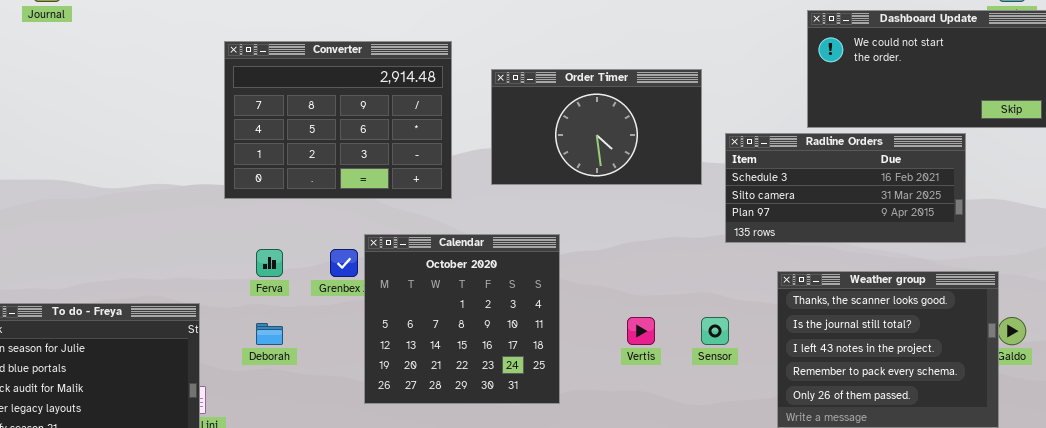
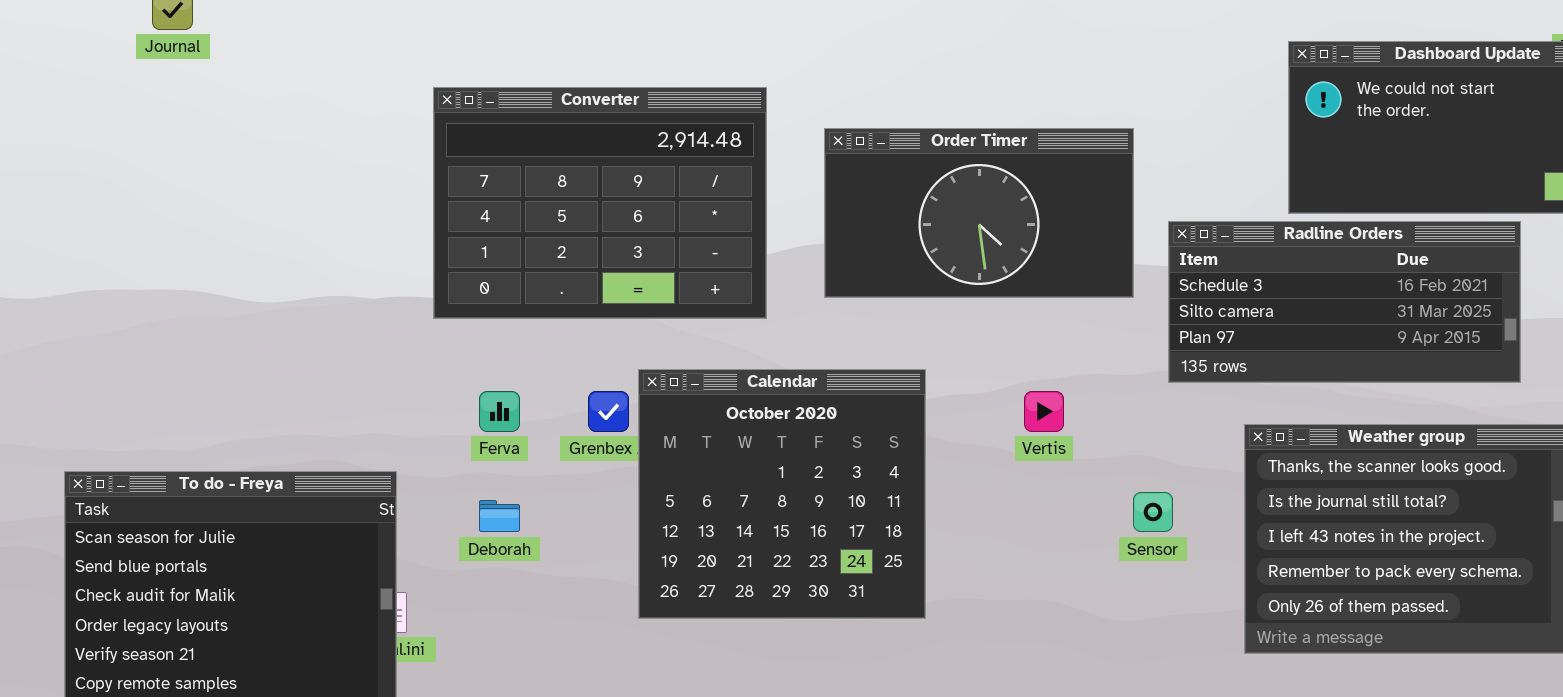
Vertis: [627,317,655,345] -> [1024,391,1064,432], moved

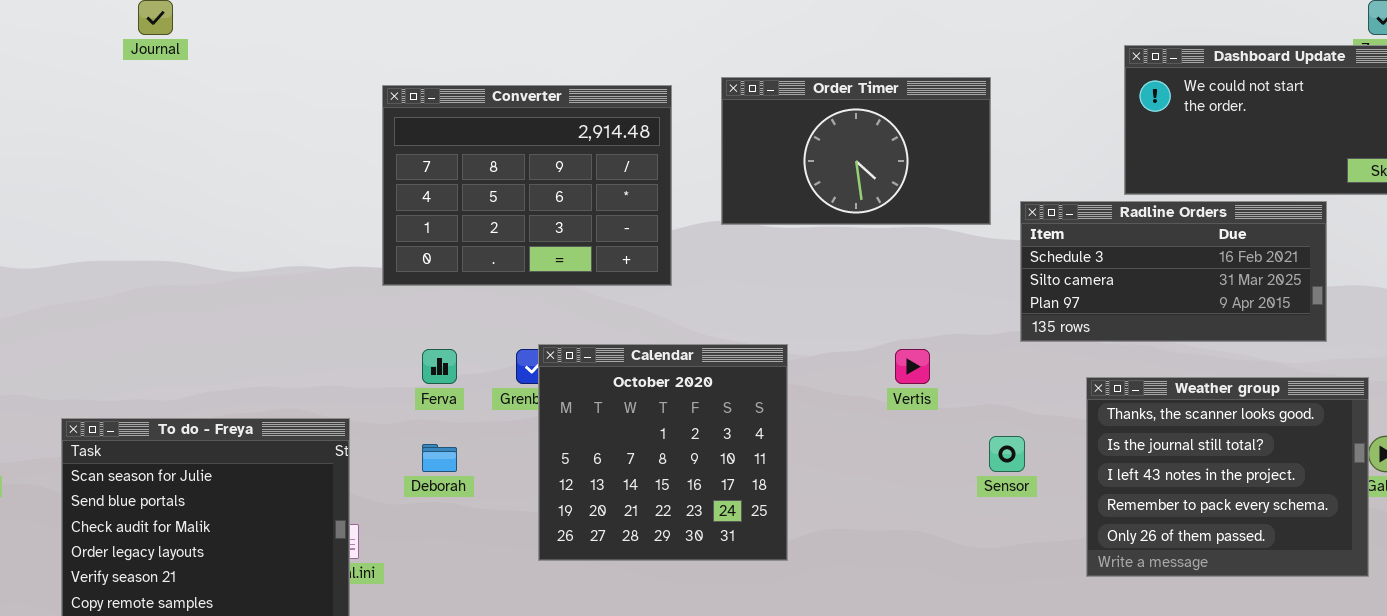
Order Timer: [824,128,1134,298] -> [721,77,991,225], moved
Calendar: [638,369,926,619] -> [538,344,788,561], moved

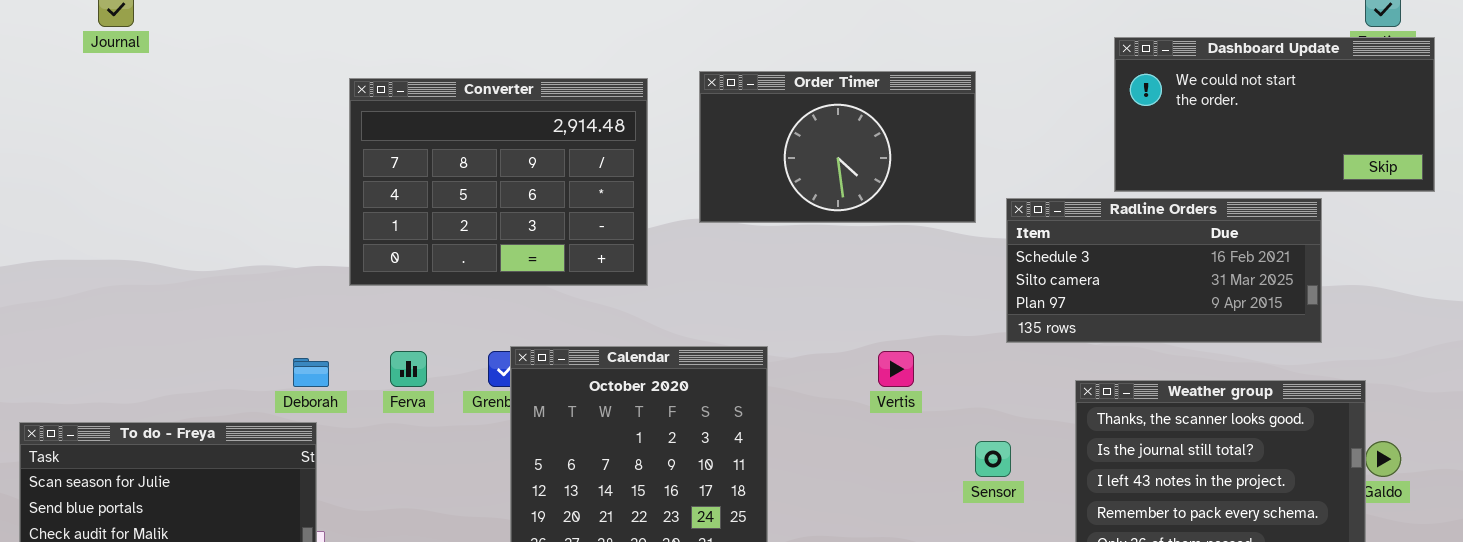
Deborah: [422,444,457,472] -> [293,358,329,387], moved

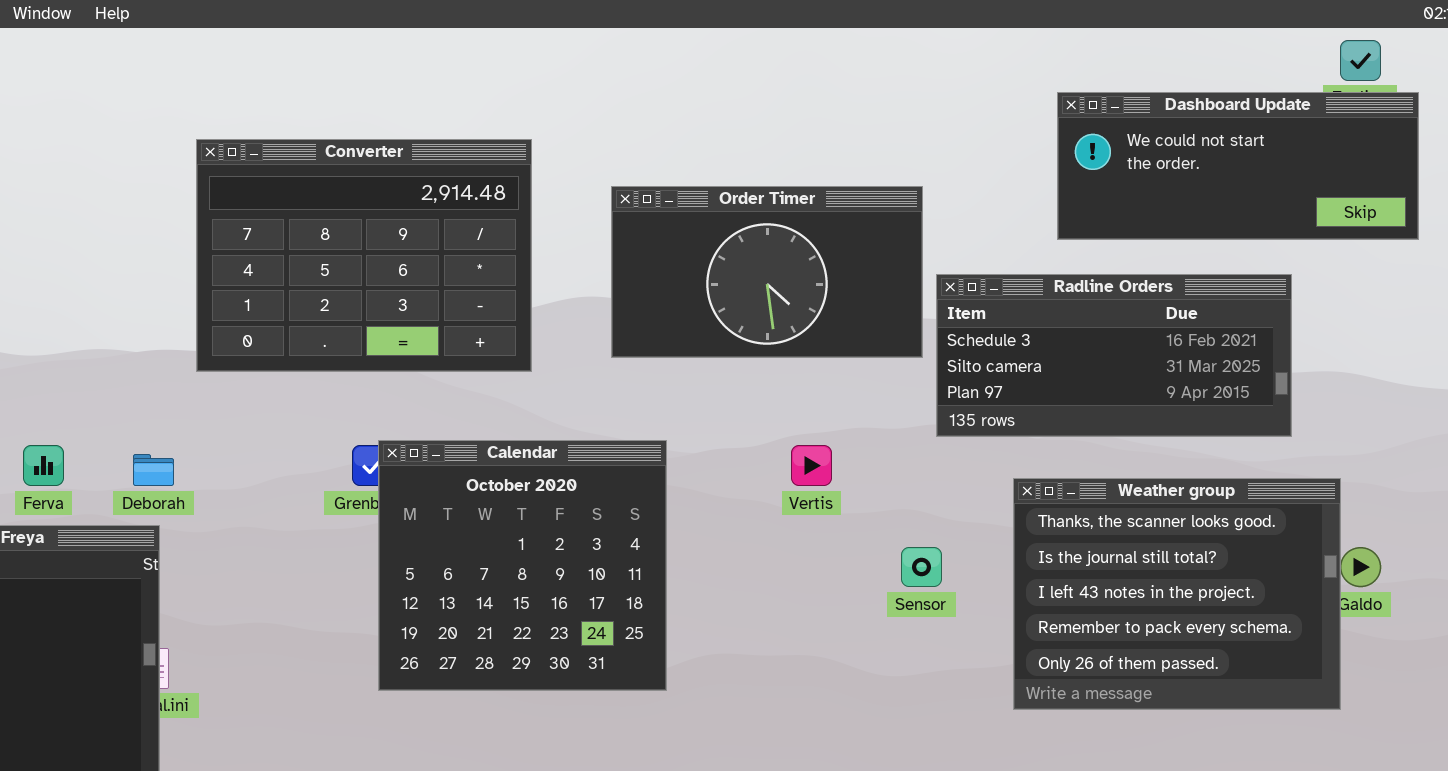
Dashboard Update: [1114,37,1435,192] -> [1057,92,1419,240], resized
Order Timer: [699,71,976,223] -> [611,186,923,358], moved
Ferva: [390,351,427,387] -> [23,445,64,486], moved

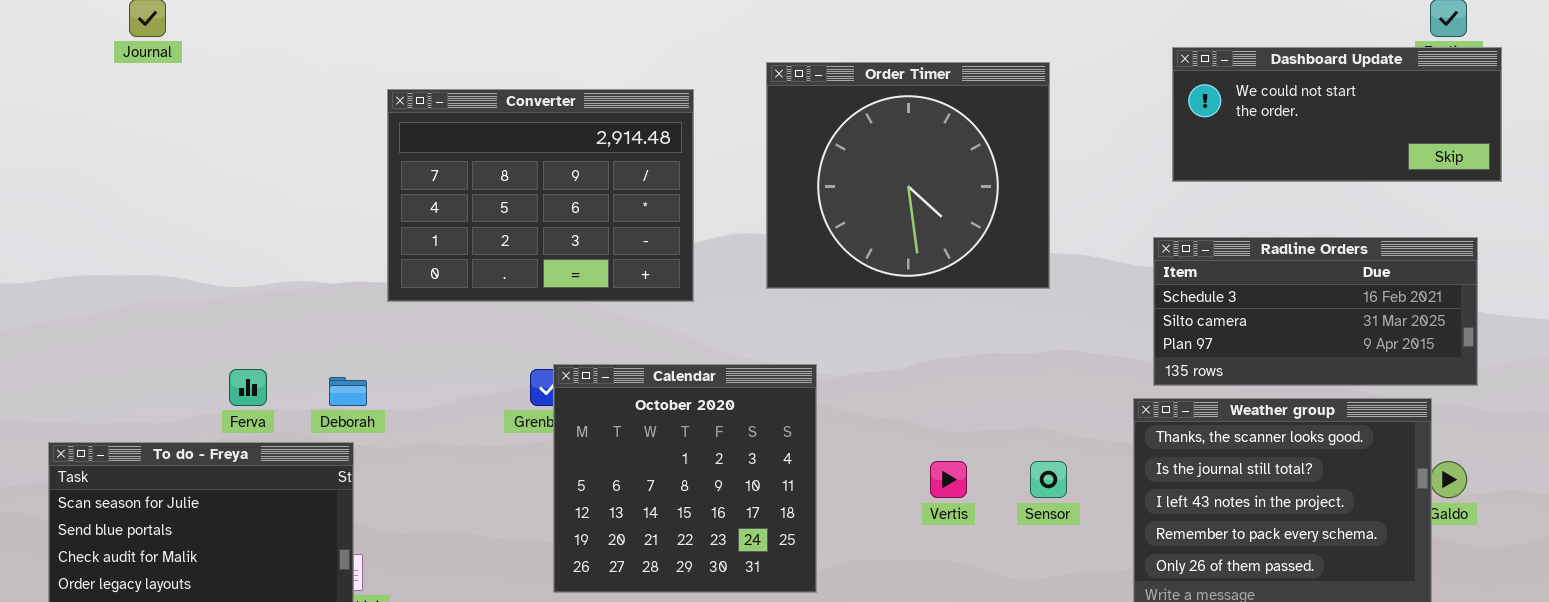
Order Timer: [611,186,923,358] -> [766,62,1050,289], resized
Radline Orders: [936,274,1292,437] -> [1153,237,1478,386], moved
Vertis: [791,445,832,486] -> [930,461,967,498], moved

